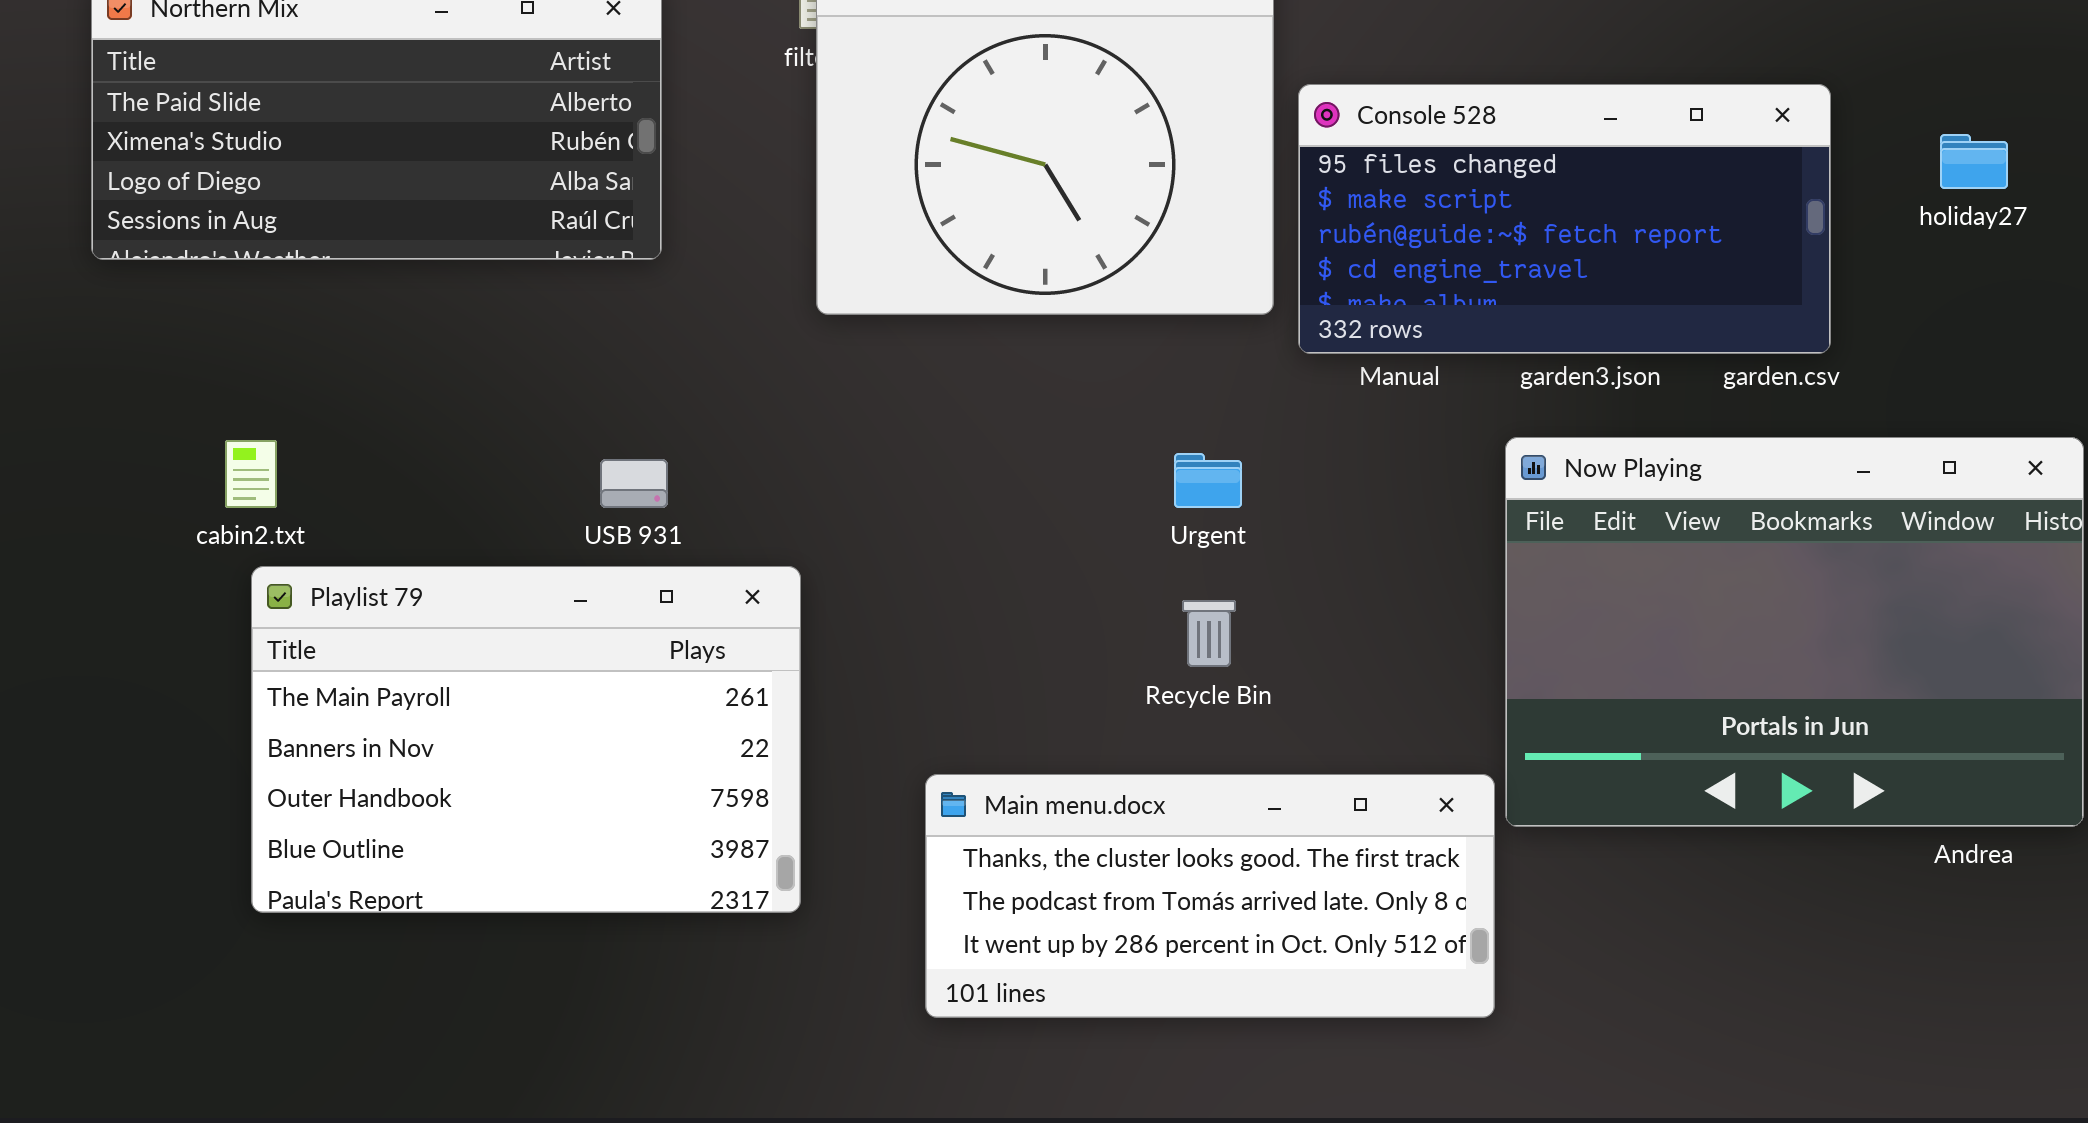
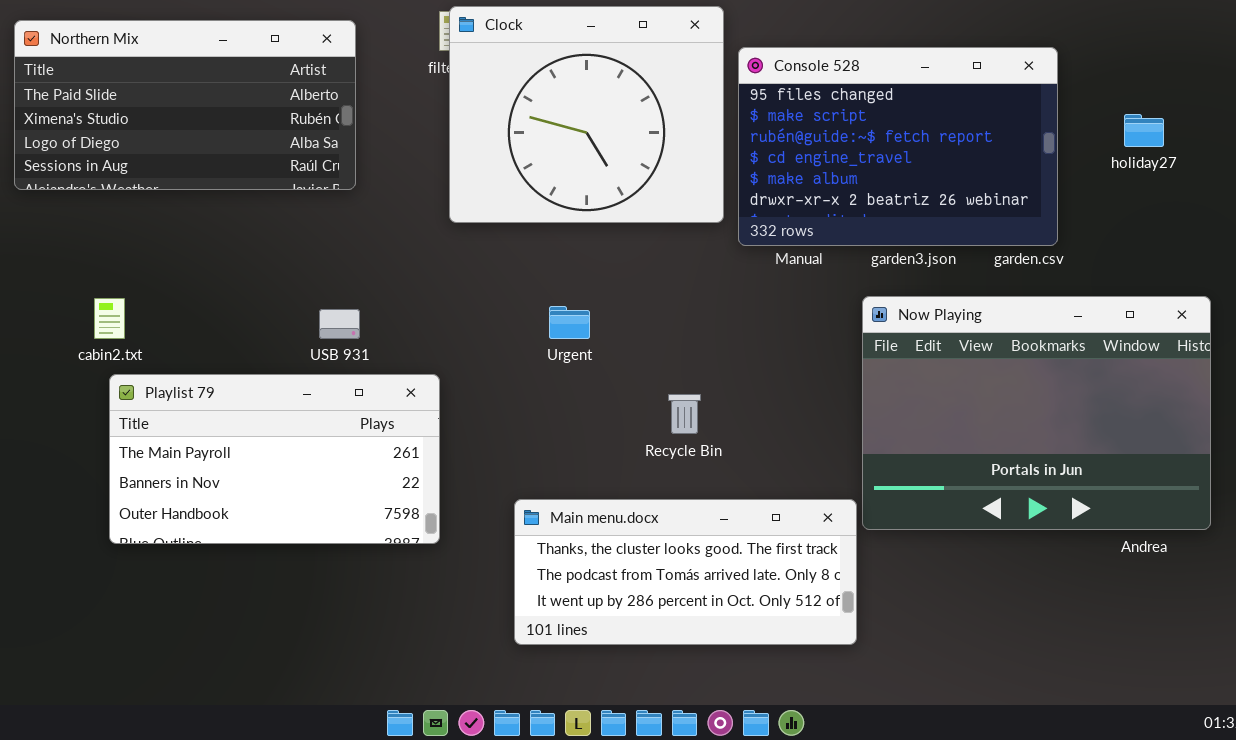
Console 528: [1298,84,1831,354] -> [738,47,1058,246], resized
Urgent: [1174,453,1242,508] -> [549,306,590,339], moved
Playlist 79: [251,566,801,913] -> [109,374,440,544], resized

